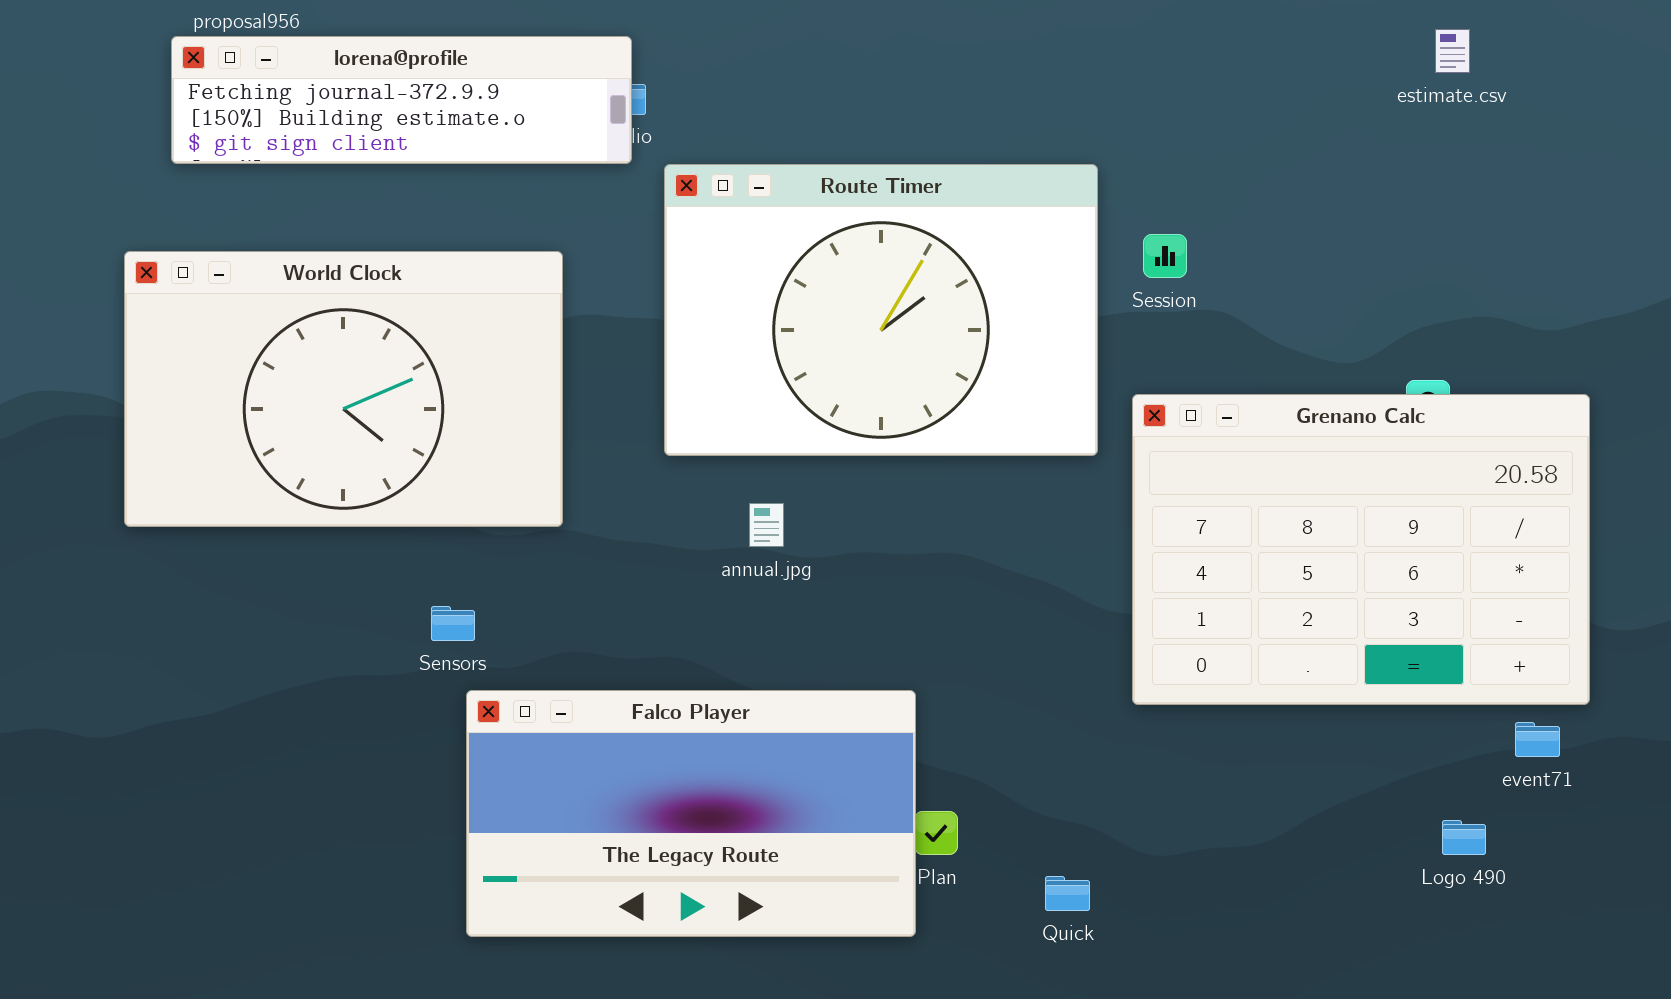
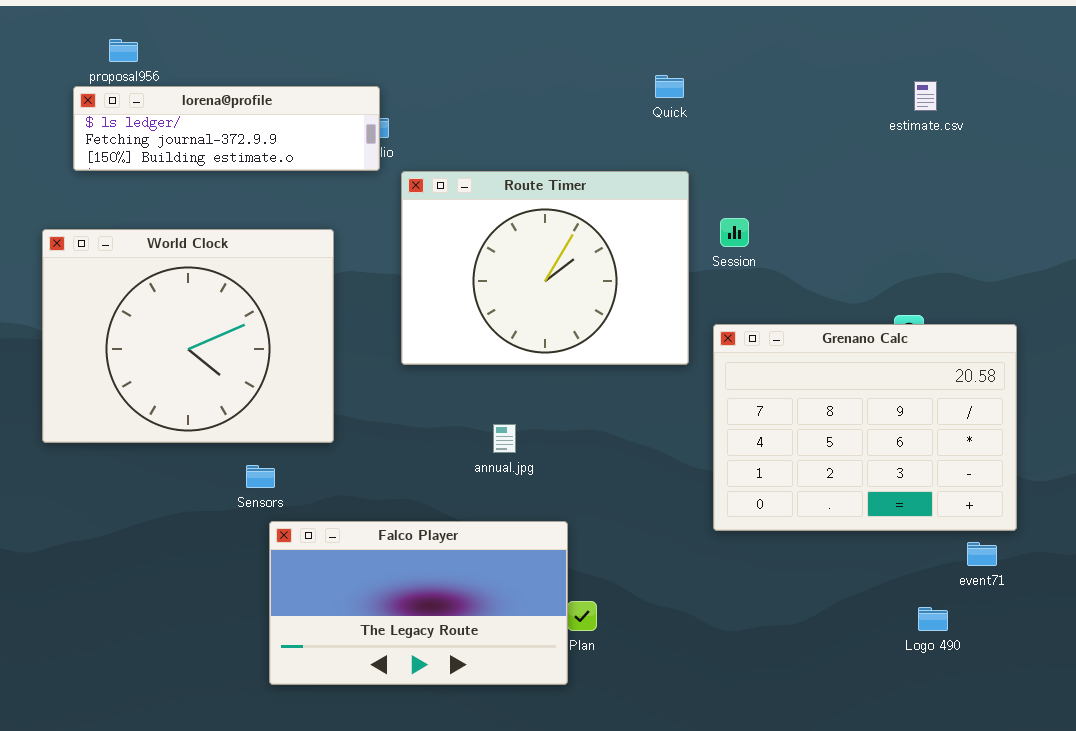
lorena@profile: [171,36,632,164] -> [73,86,380,171], scrolled up 1 row
World Clock: [124,251,563,527] -> [42,229,334,443], resized
annual.jpg: [749,503,784,547] -> [493,424,516,453], moved
Quick: [1045,876,1090,911] -> [655,75,684,98], moved

